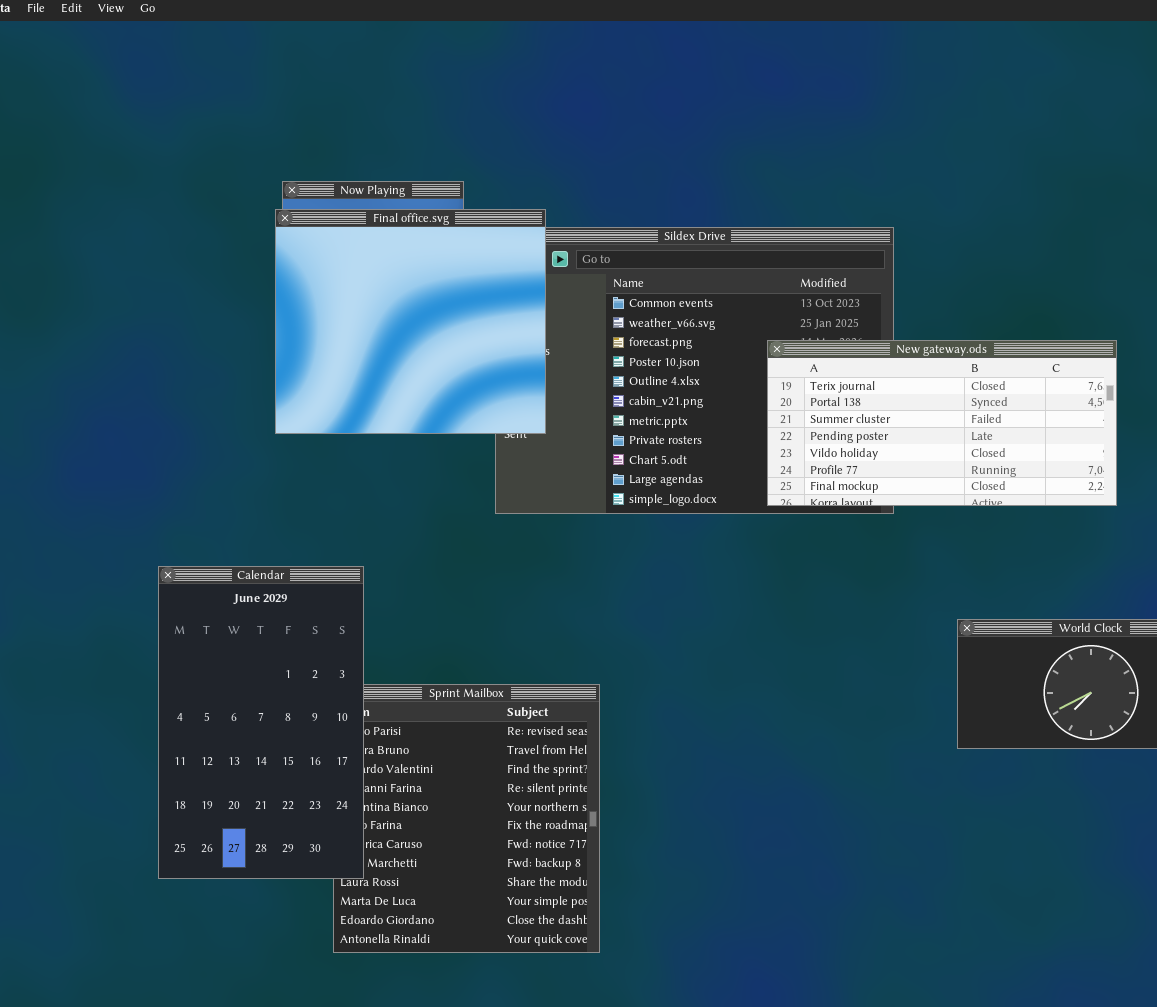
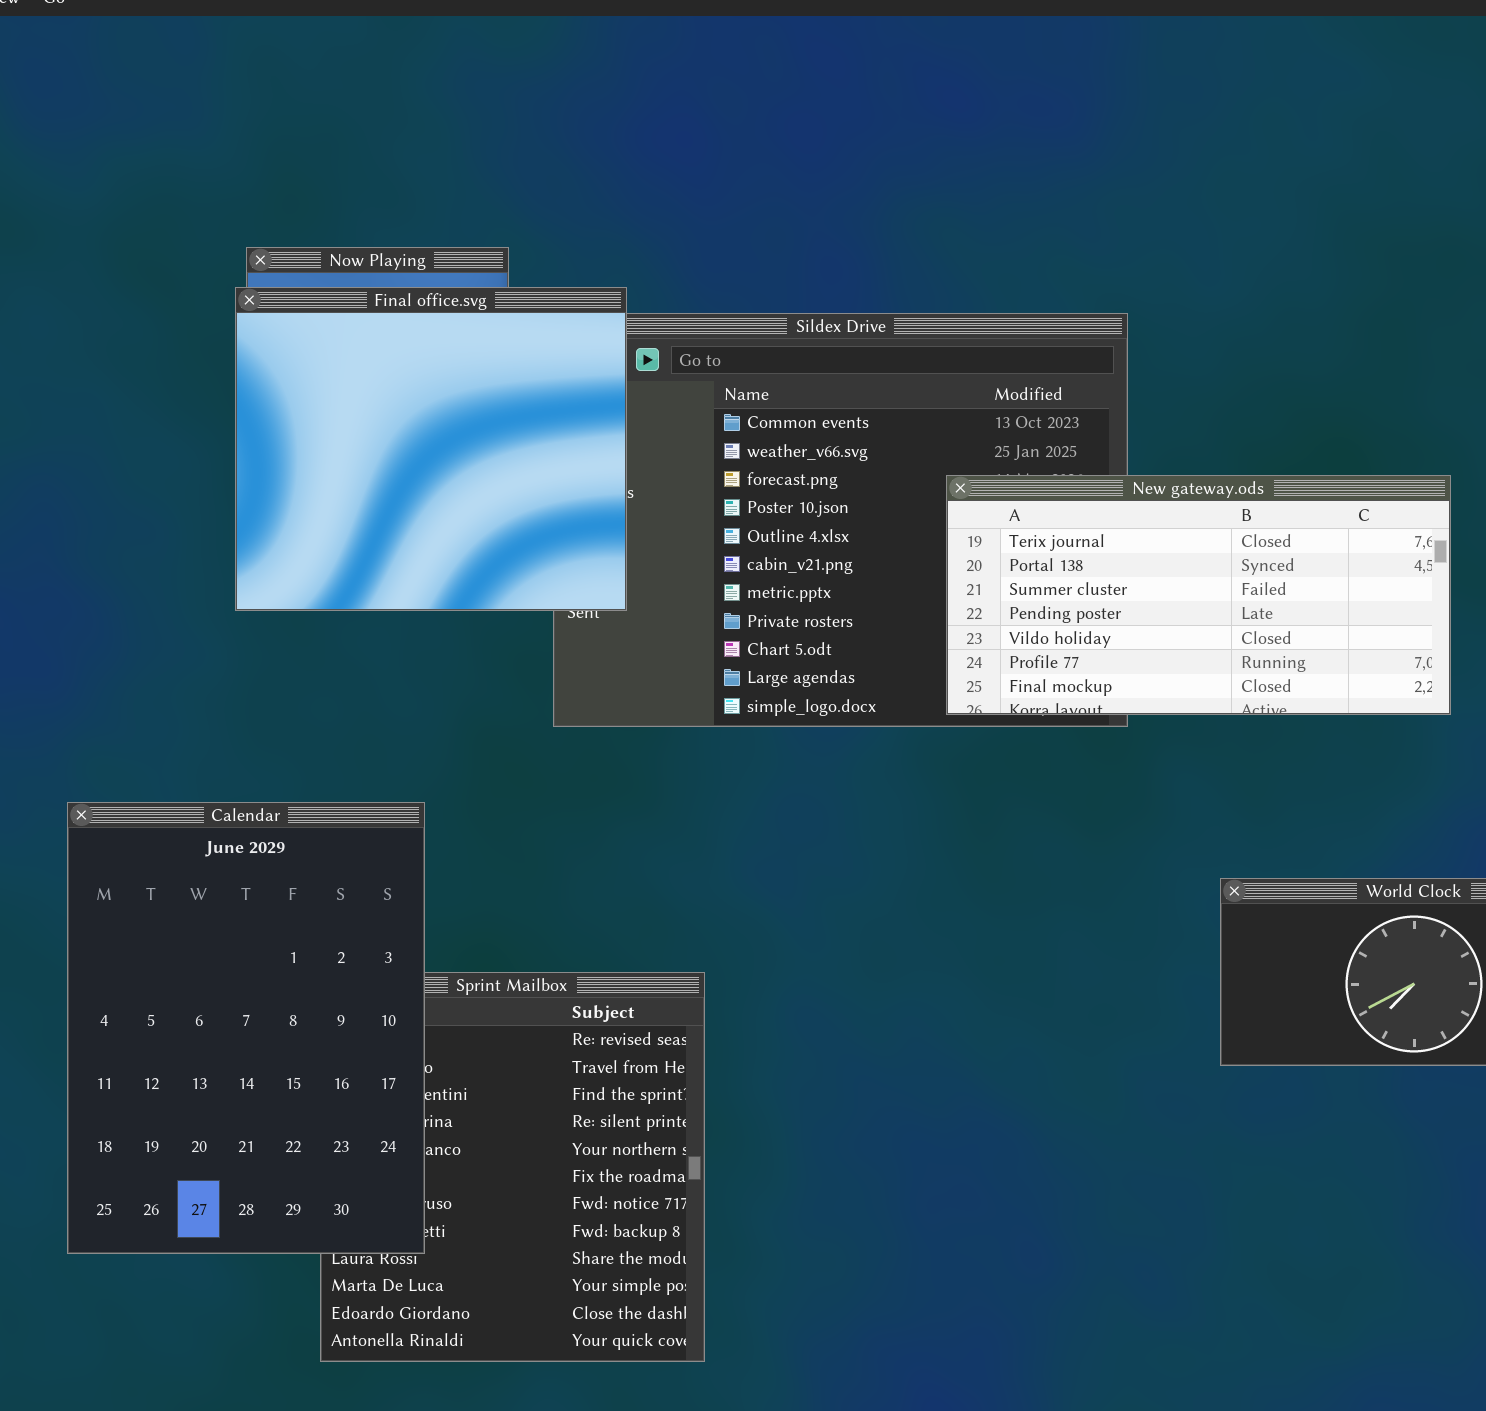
Calendar: [158,566,364,879] -> [67,802,425,1254], resized

